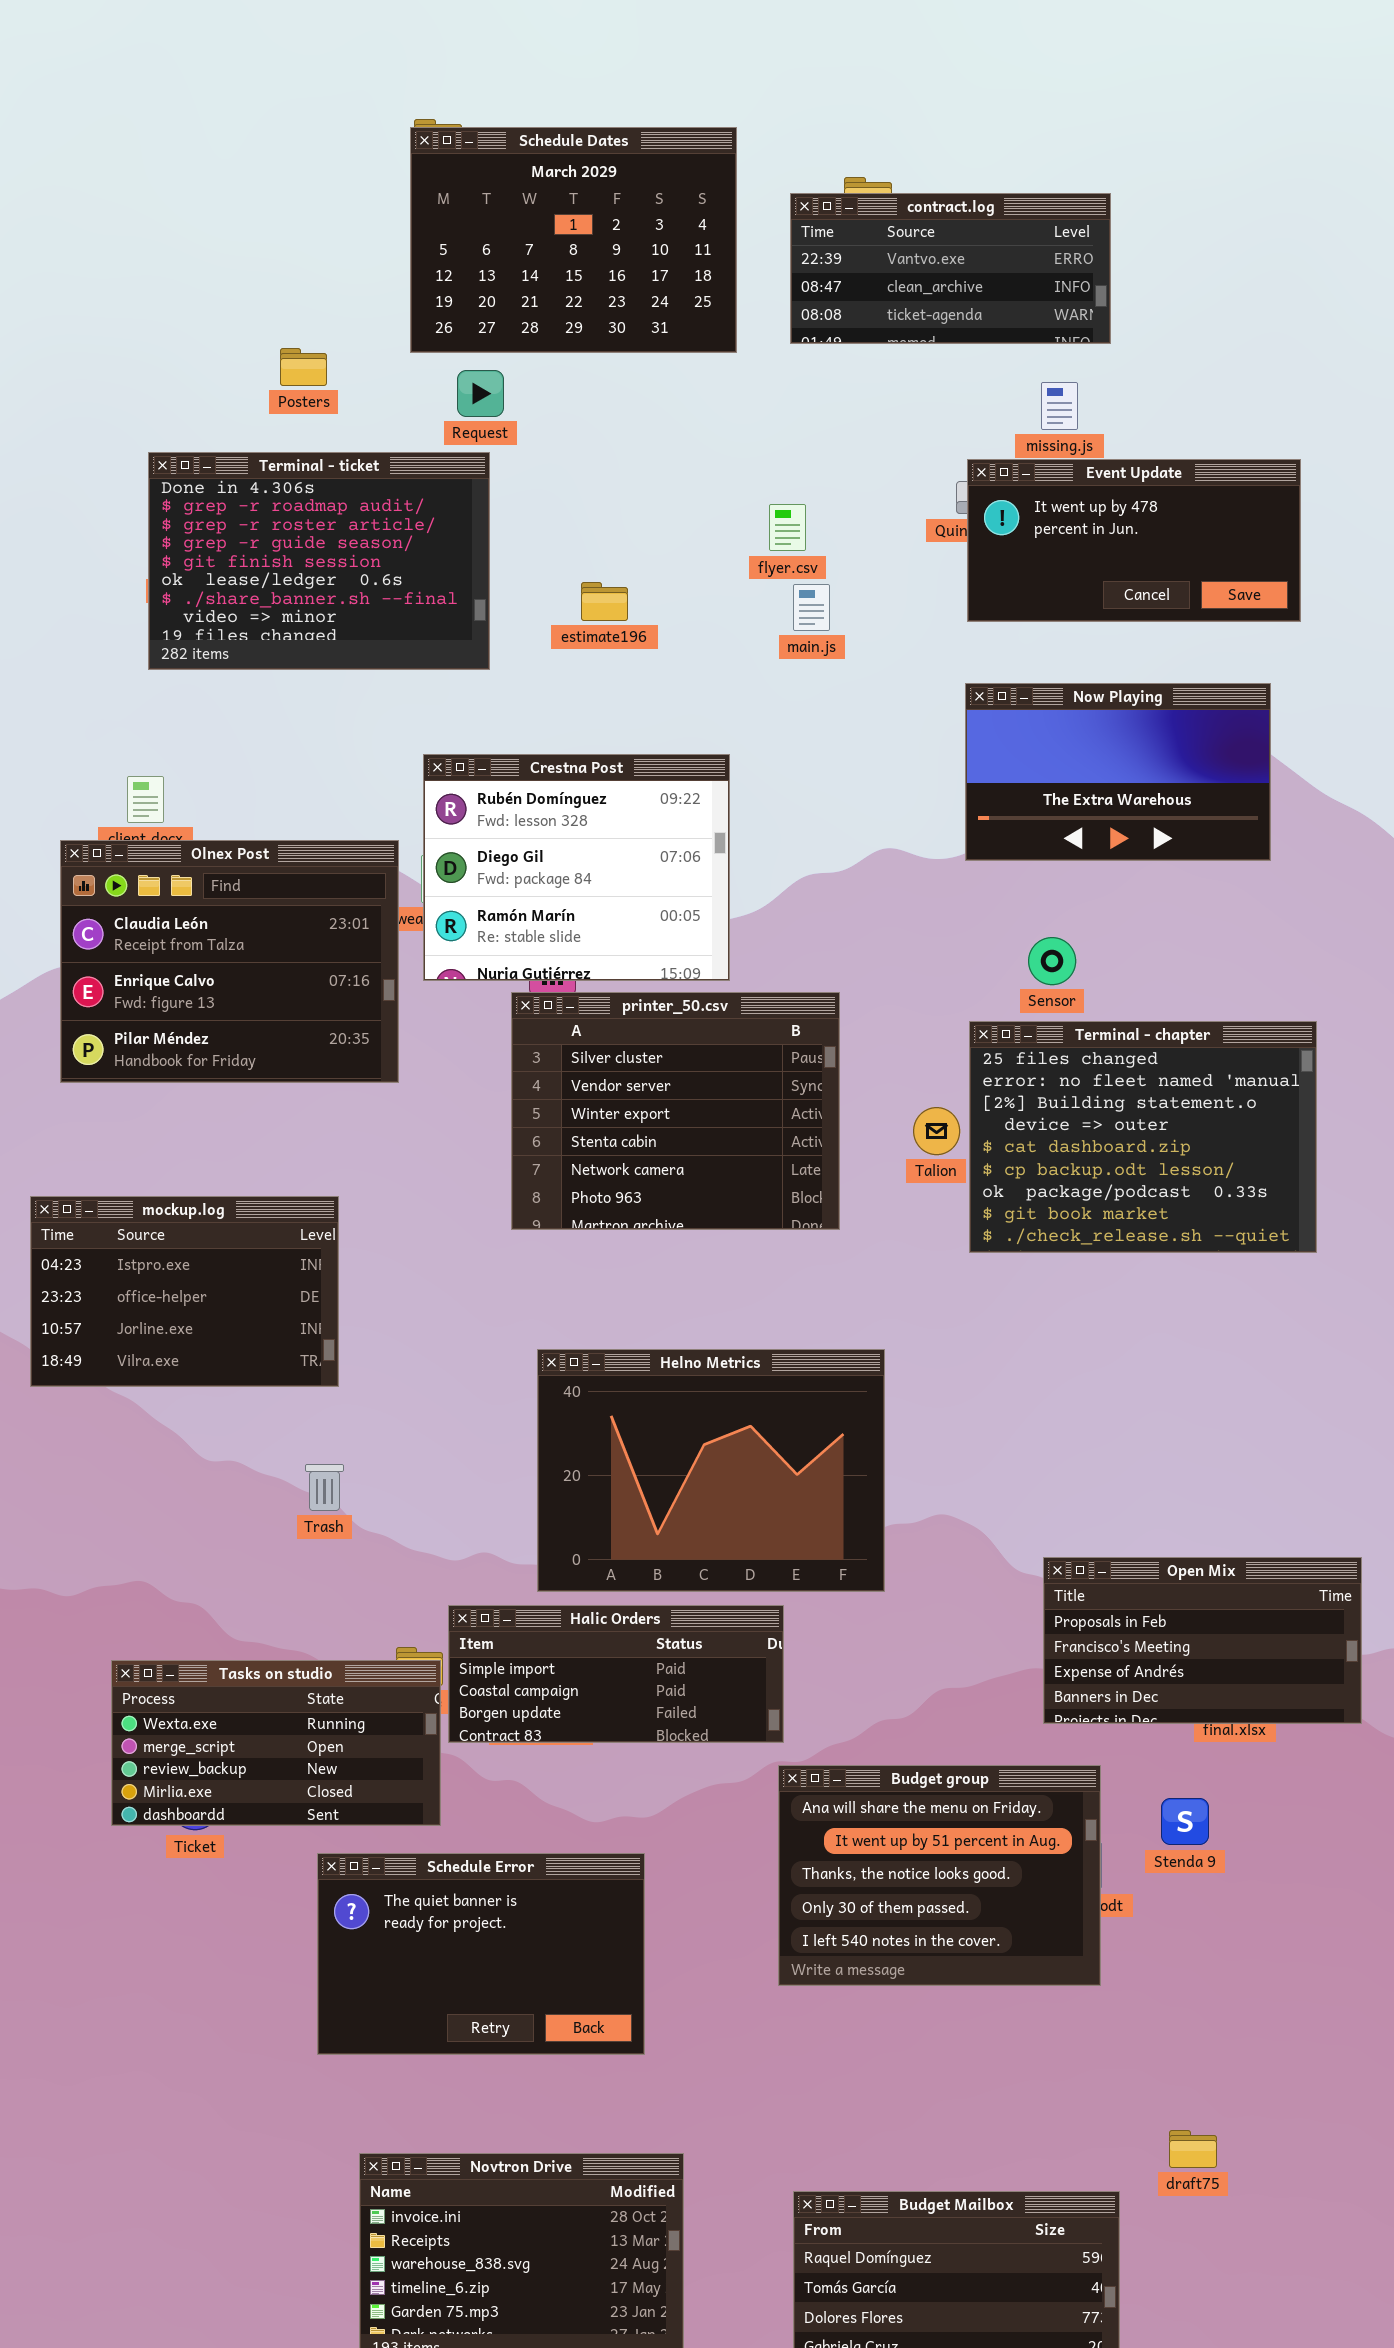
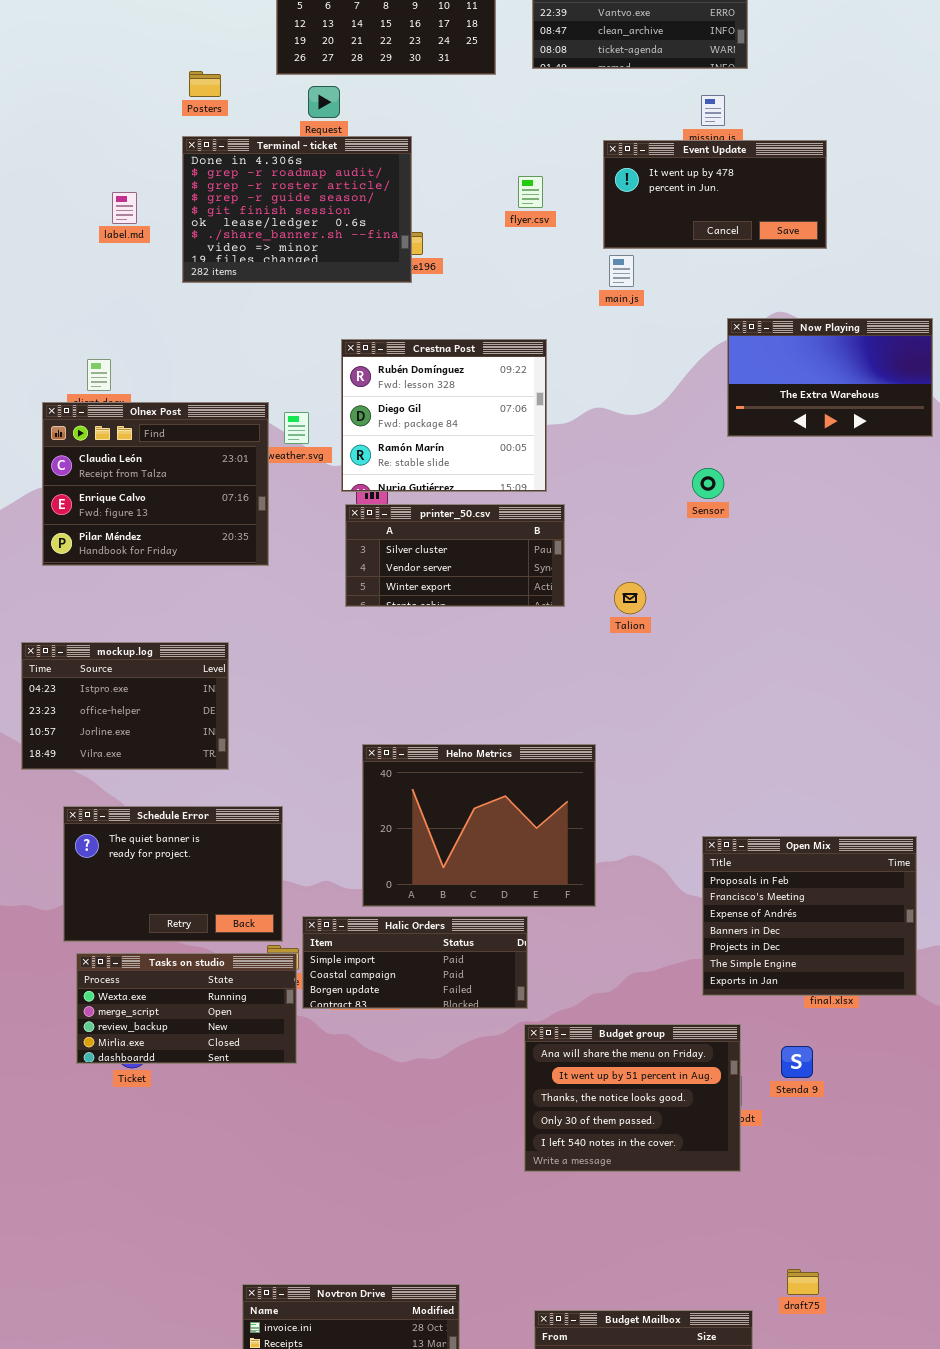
Terminal - ticket: [148,452,490,670] -> [182,136,412,283], moved
Event Update: [967,459,1301,622] -> [603,140,827,249], moved
main.js: [793,584,830,631] -> [609,255,634,287], moved
Now Playing: [965,683,1271,861] -> [727,318,933,437], moved
Crestna Post: [423,754,730,981] -> [341,339,547,492], moved
printer_50.csv: [511,992,840,1230] -> [345,504,565,607], resized
Terminal - chapter: [969,1021,1317,1253] -> none, closed
Open Mix: [1043,1557,1362,1724] -> [702,836,917,996], resized
Schedule Error: [317,1853,645,2055] -> [63,806,283,942], moved

